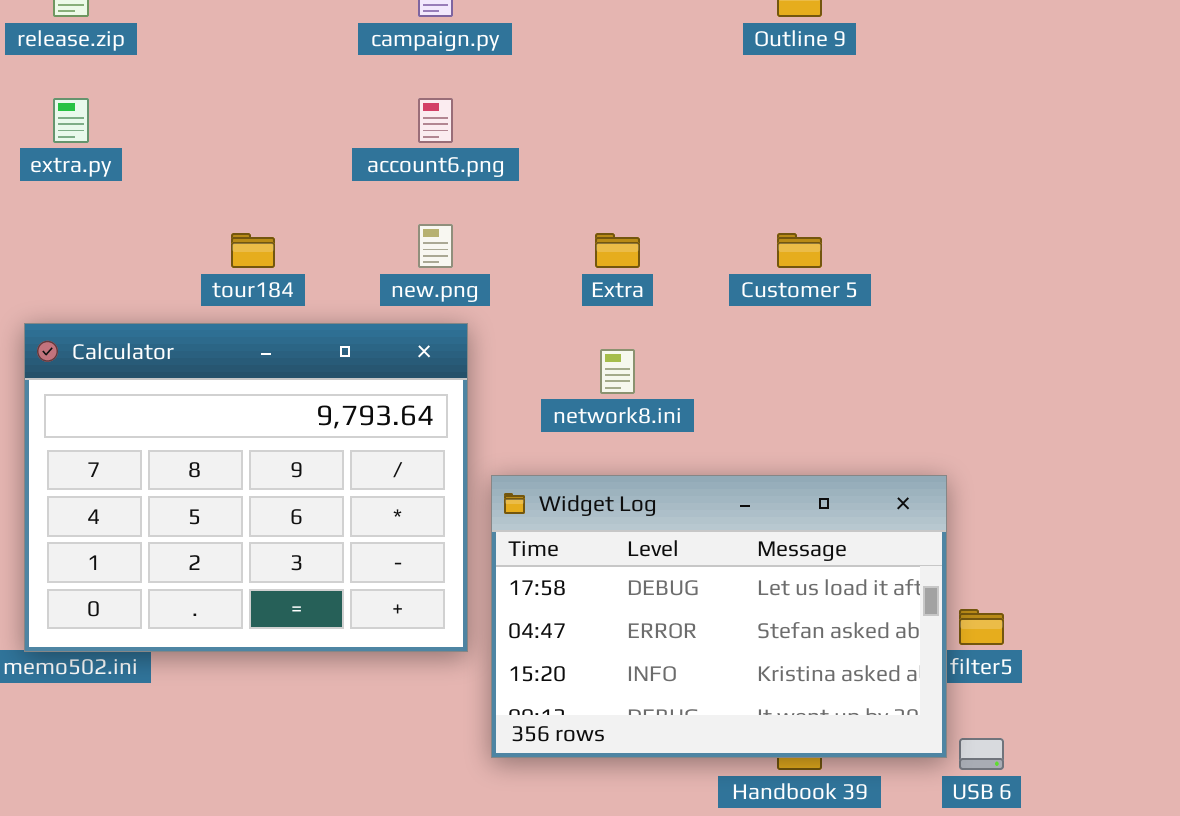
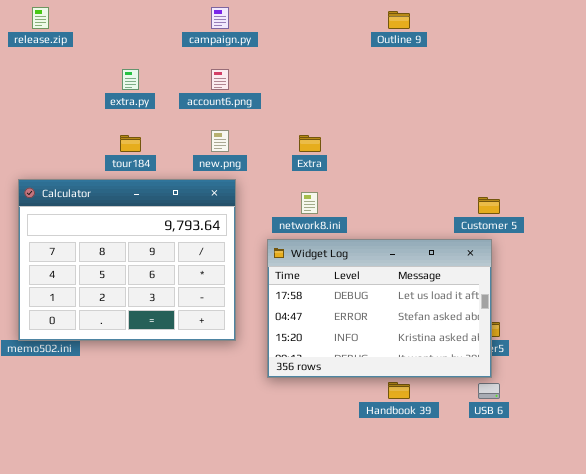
extra.py: [53,98,89,143] -> [122,69,139,90], moved
Customer 5: [777,233,822,268] -> [478,197,500,214], moved
Widget Log: [491,475,947,758] -> [267,239,492,378], moved

